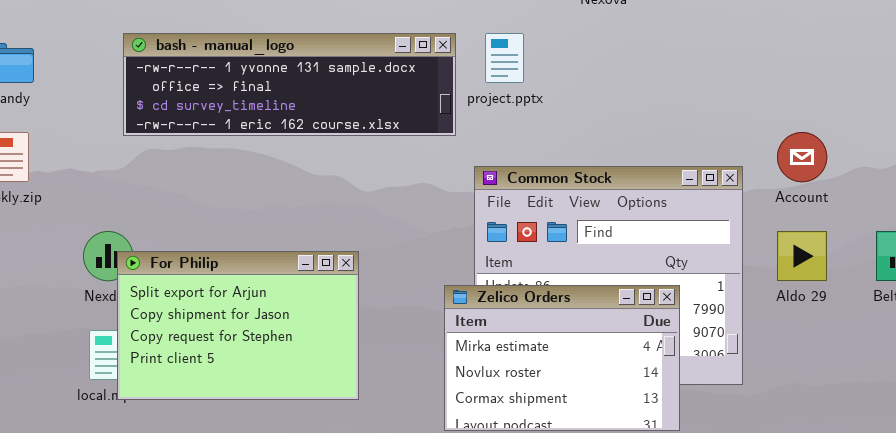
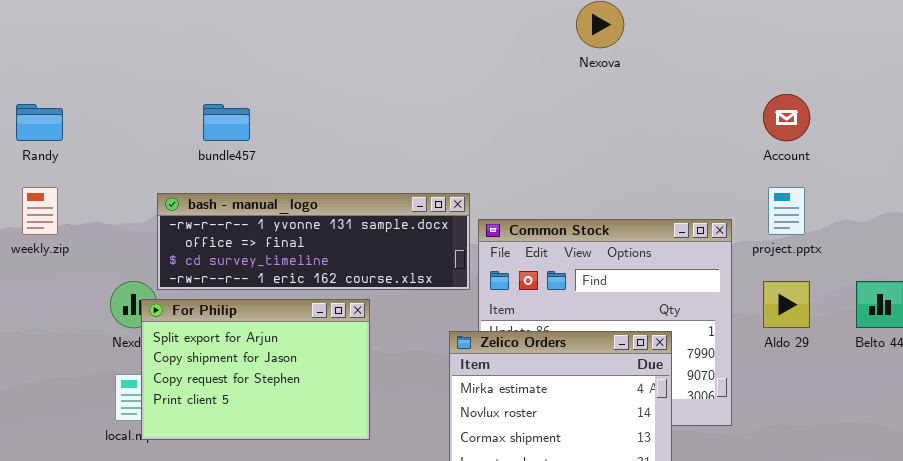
bash - manual_logo: [123,33,456,136] -> [157,193,470,290], moved
project.pptx: [485,33,524,83] -> [768,187,805,235], moved
Account: [777,132,827,182] -> [763,94,810,141], moved

